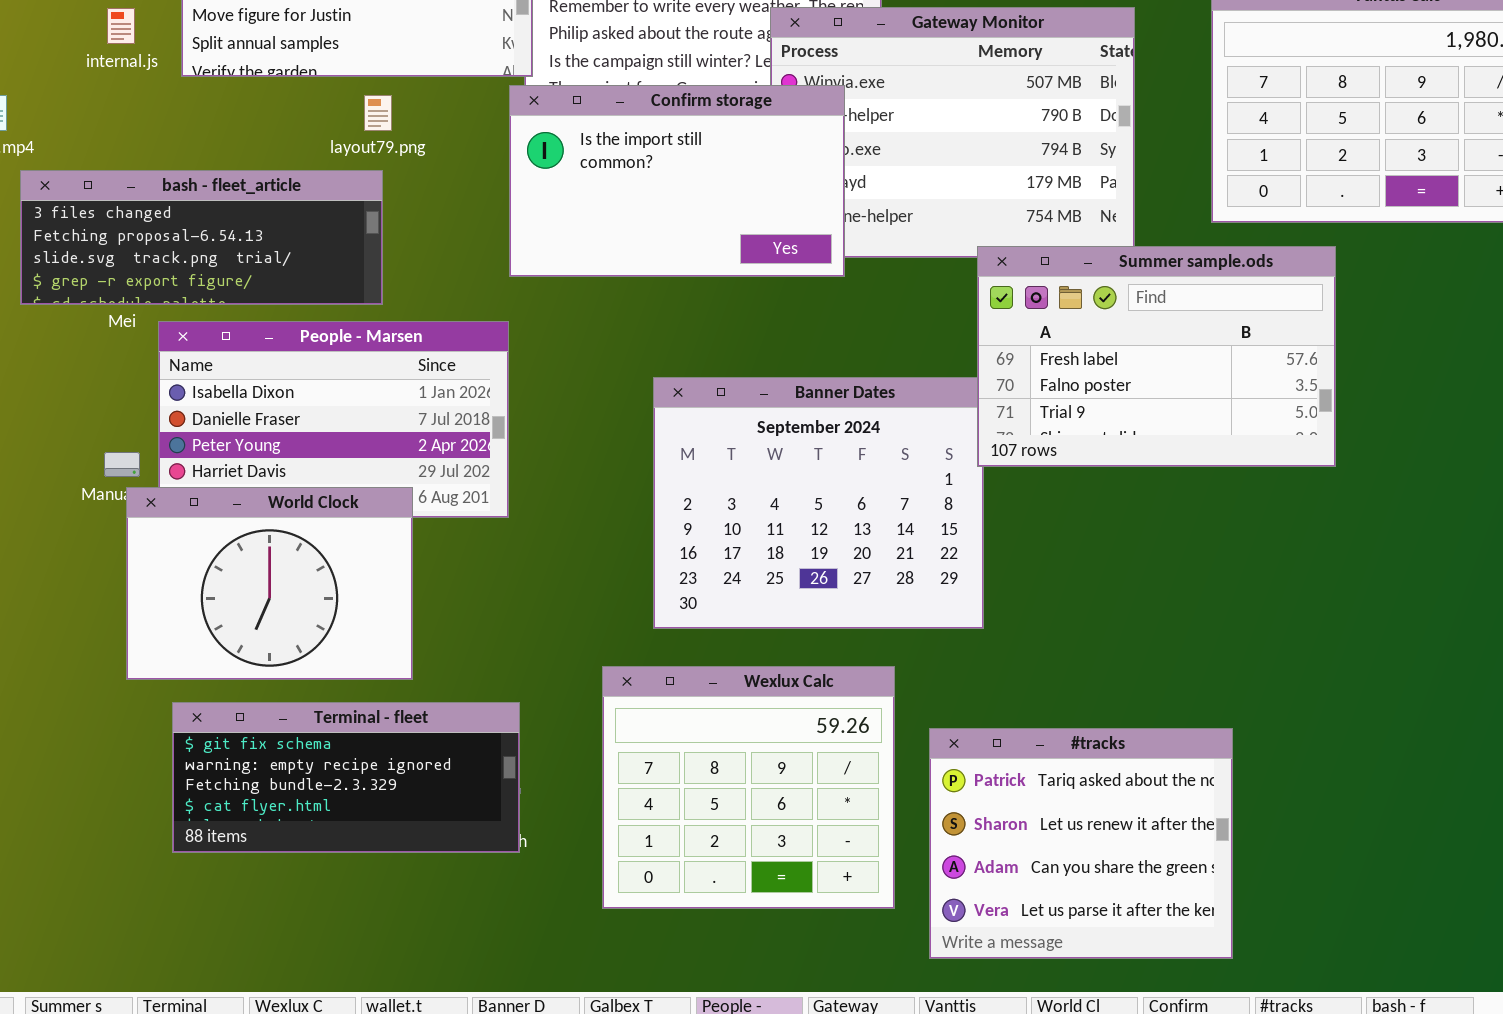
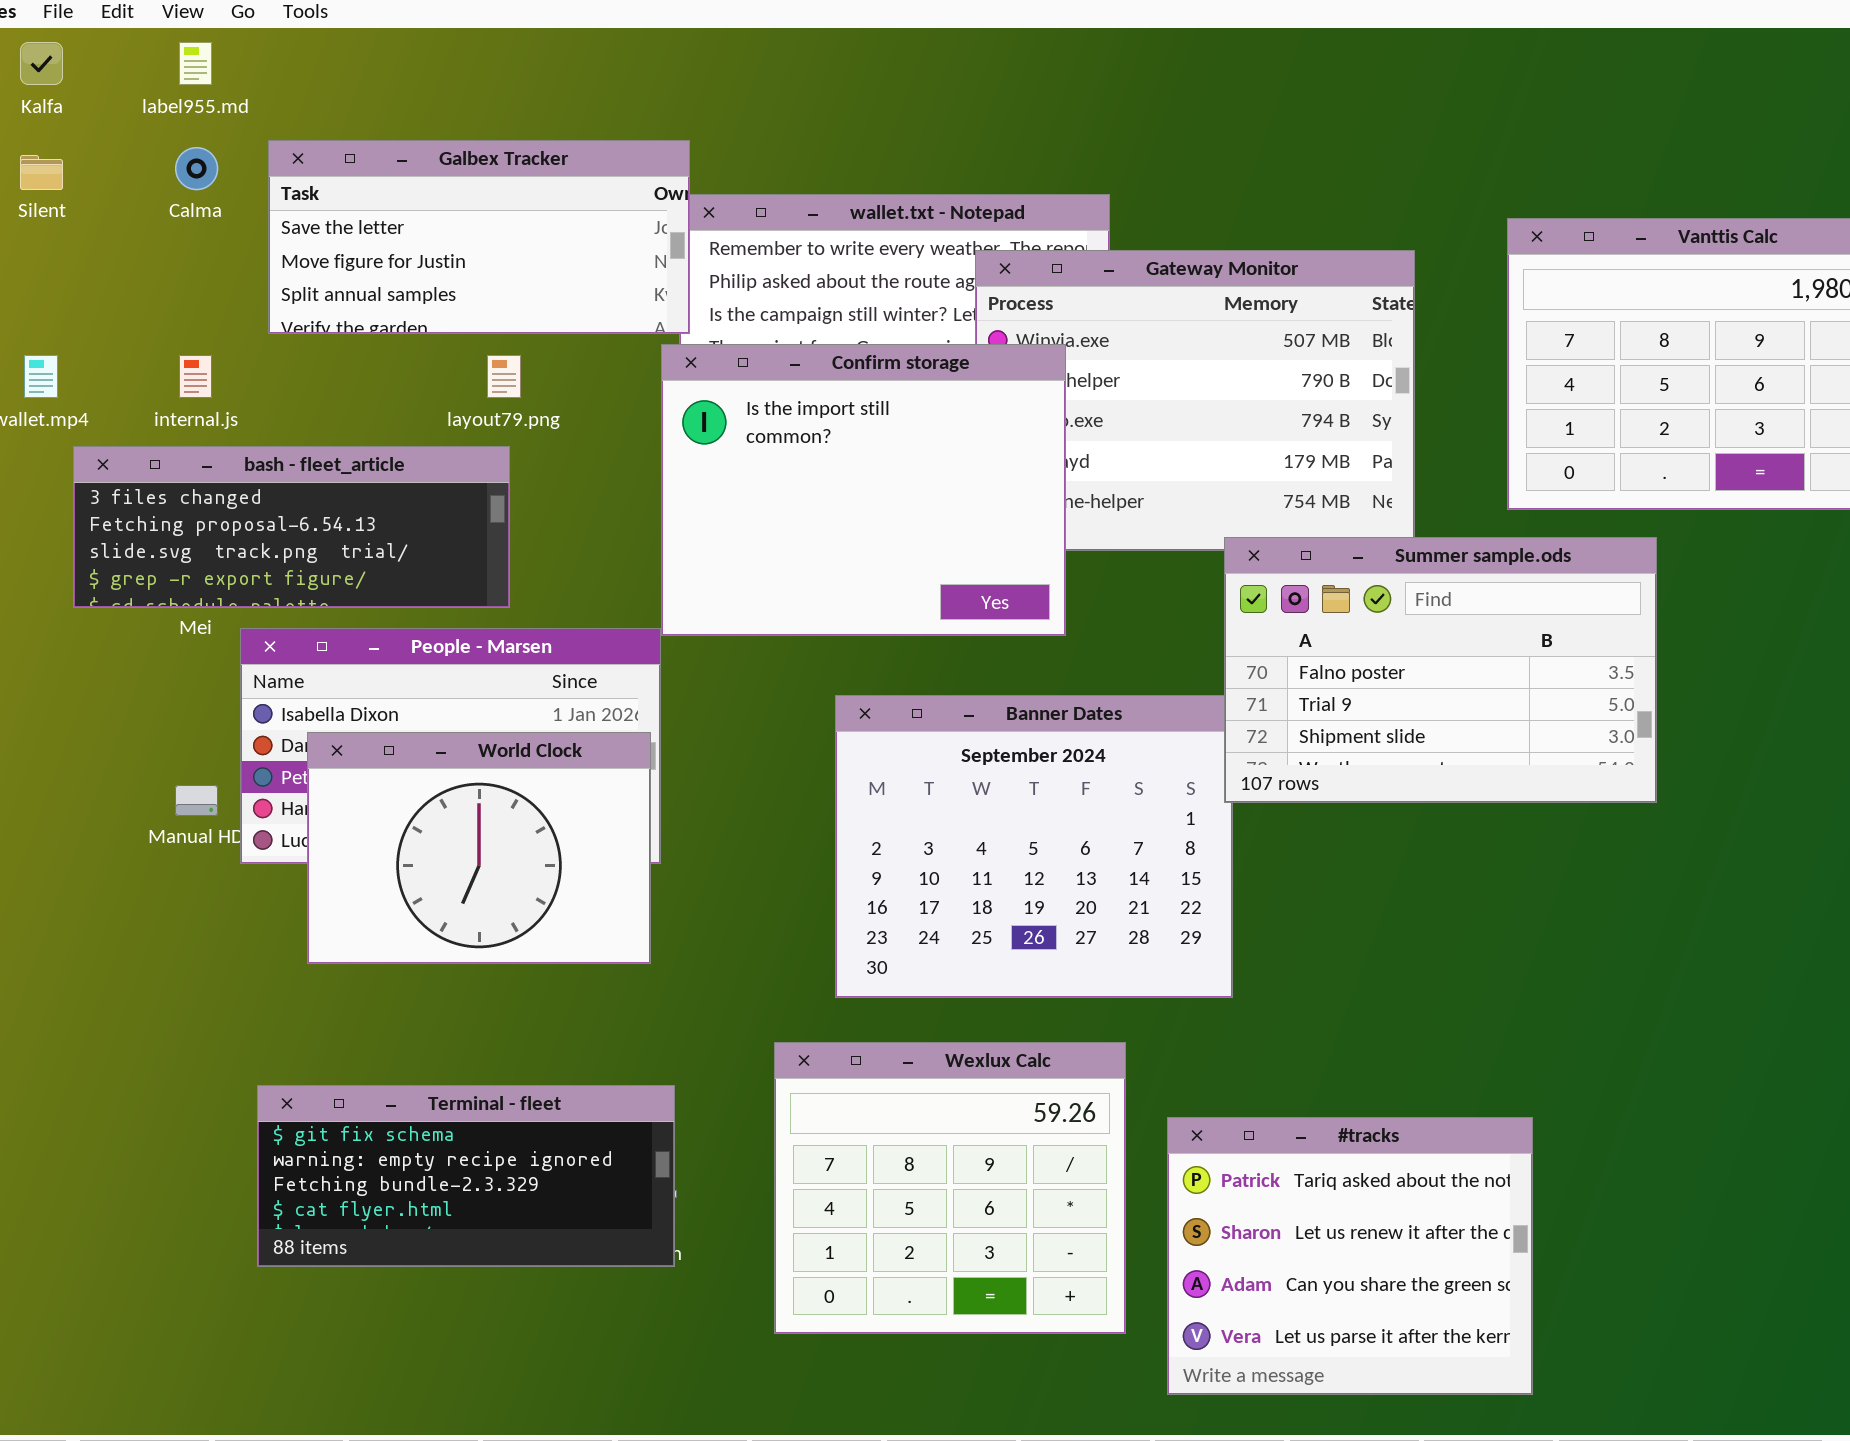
internal.js: [107,8,135,44] -> [179,355,212,398], moved
Confirm storage: [509,85,845,277] -> [661,344,1066,636], resized
Summer sample.ods: [977,246,1336,467] -> [1224,537,1657,803], scrolled down 1 row
World Clock: [126,487,413,680] -> [307,732,651,964], moved

